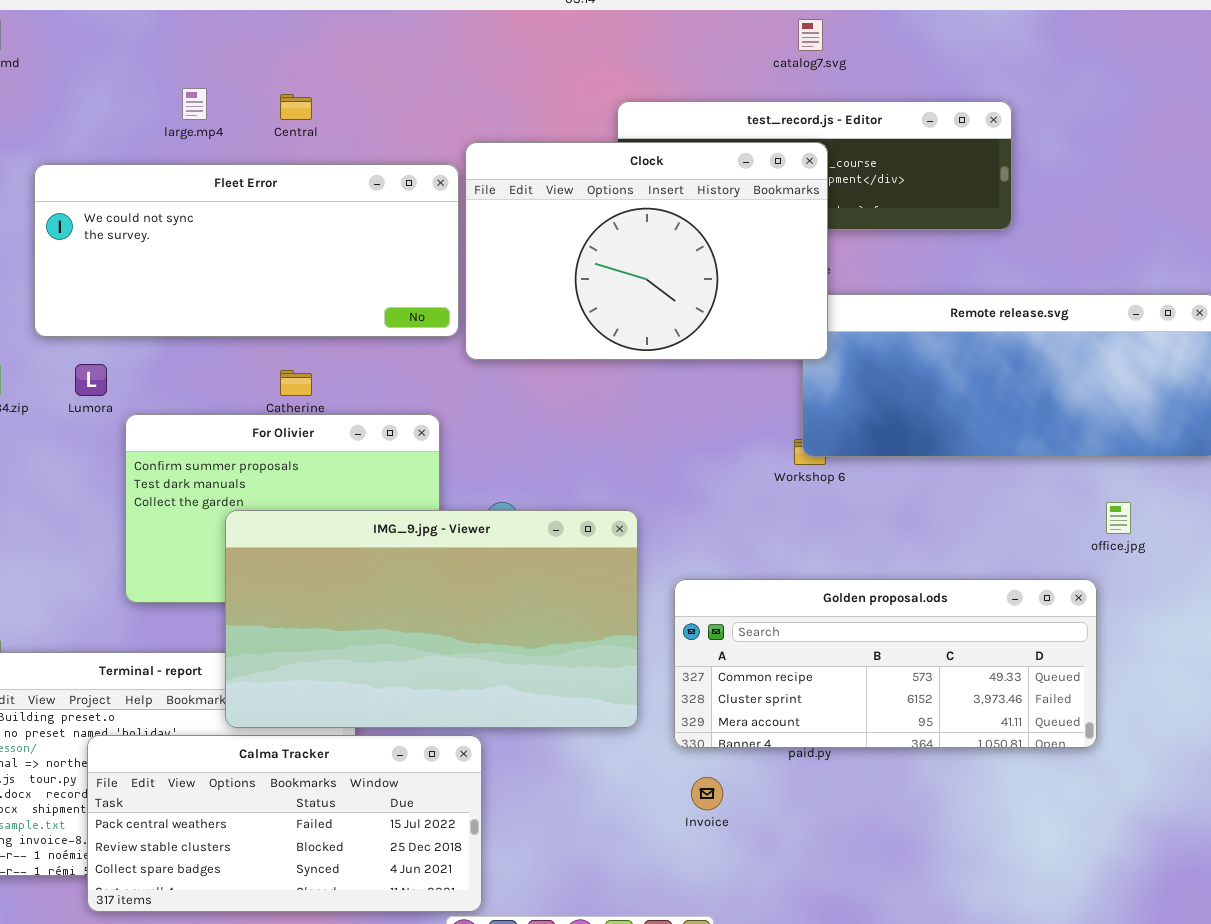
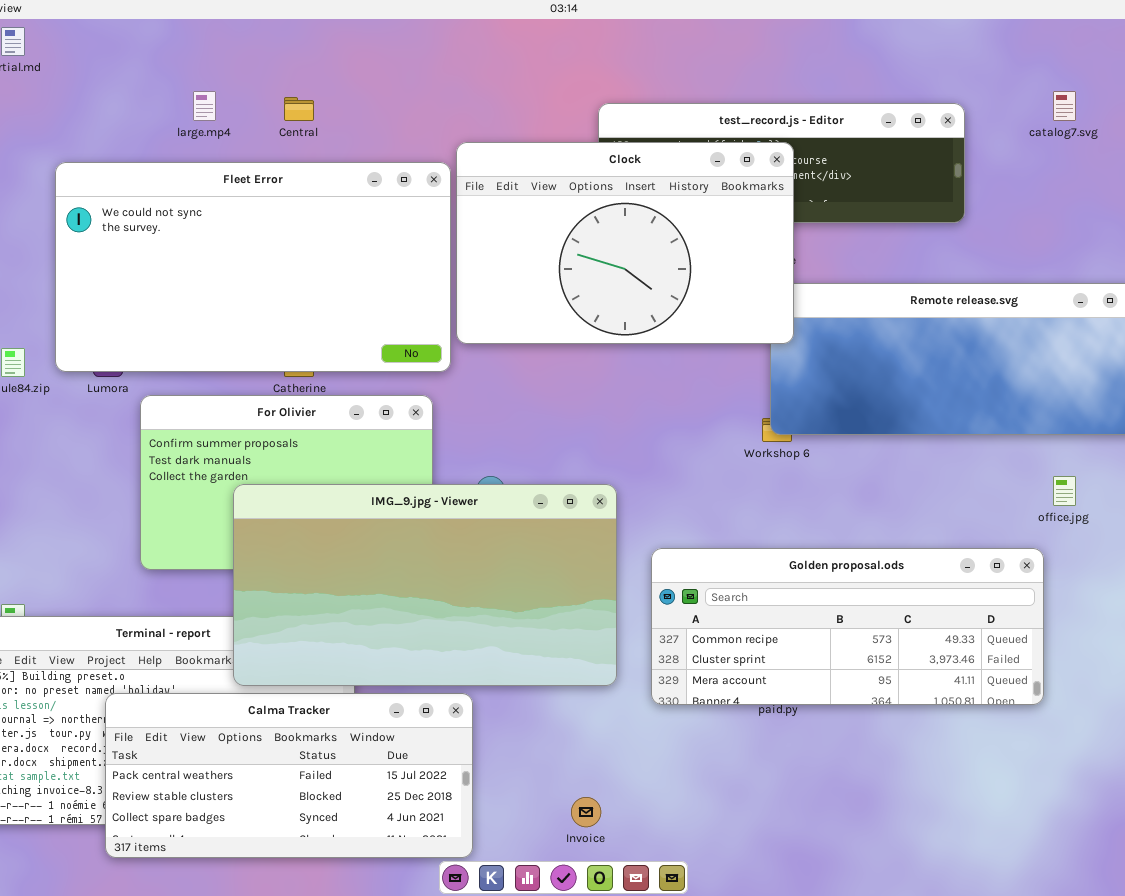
catalog7.svg: [798,19,823,51] -> [1053,91,1076,121], moved
Fleet Error: [34,164,459,337] -> [55,162,451,372], resized
Invoice: [691,777,723,810] -> [571,797,601,827], moved

